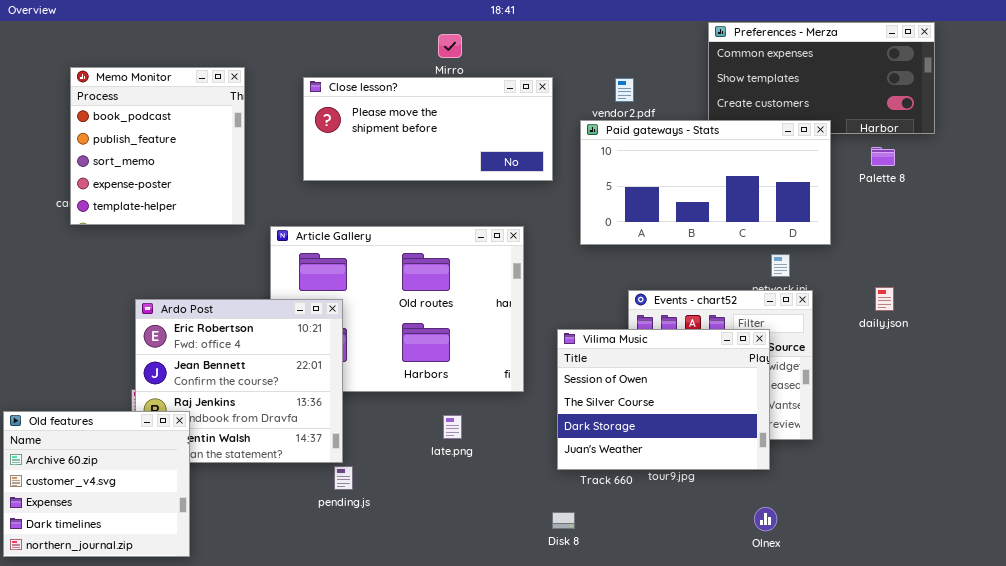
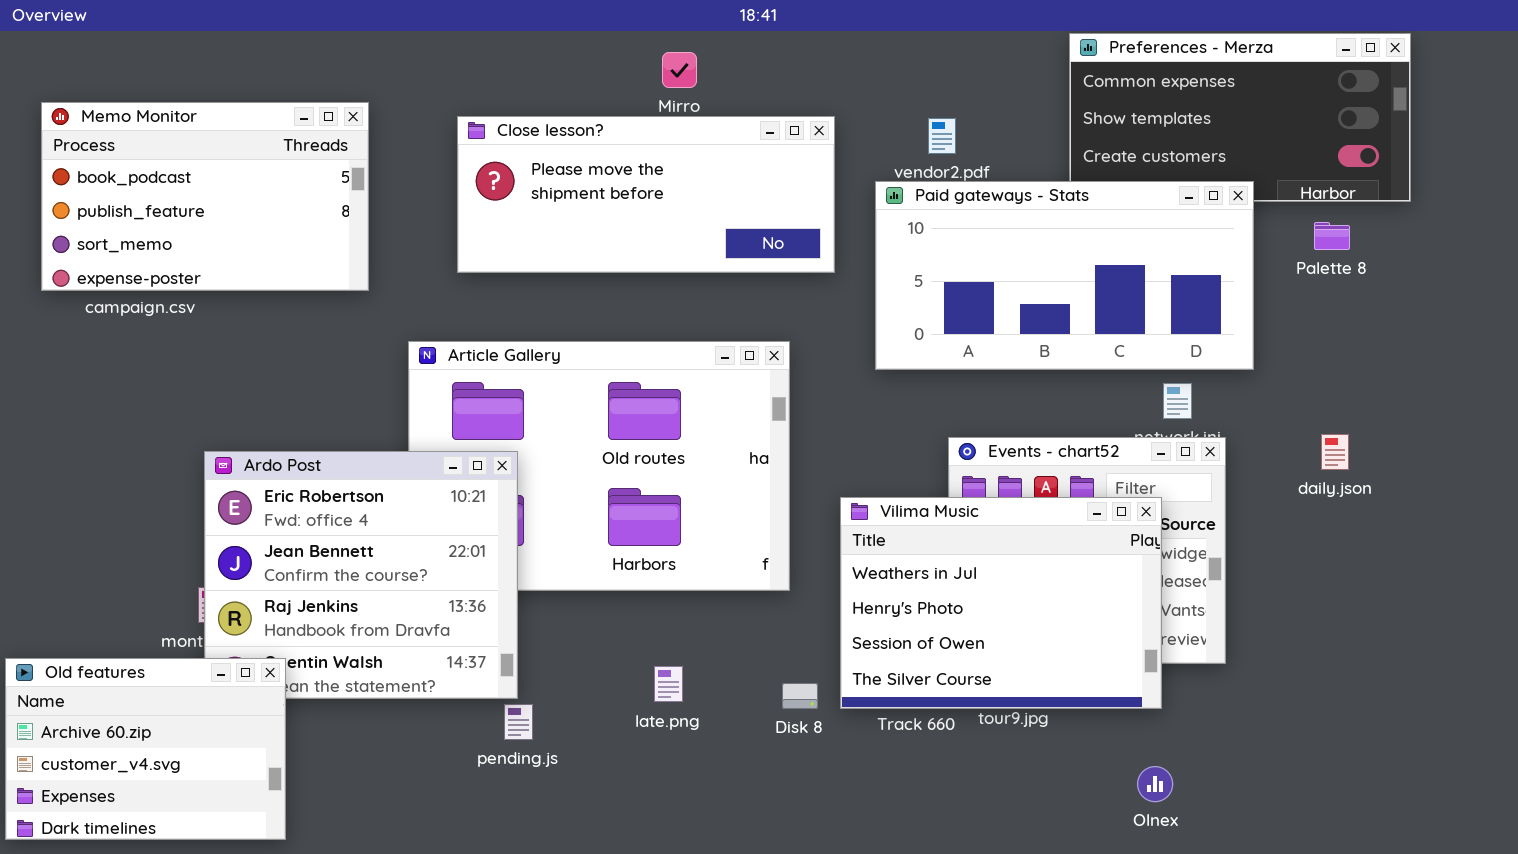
Memo Monitor: [70,67,245,225] -> [41,102,369,291], resized
Vilima Music: [557,329,770,470] -> [840,497,1162,709], scrolled up 2 rows
Old features: [3,411,190,557] -> [5,658,286,840], resized
late.png: [443,415,462,439] -> [654,666,683,702], moved
Disk 8: [552,512,575,529] -> [782,683,818,709], moved

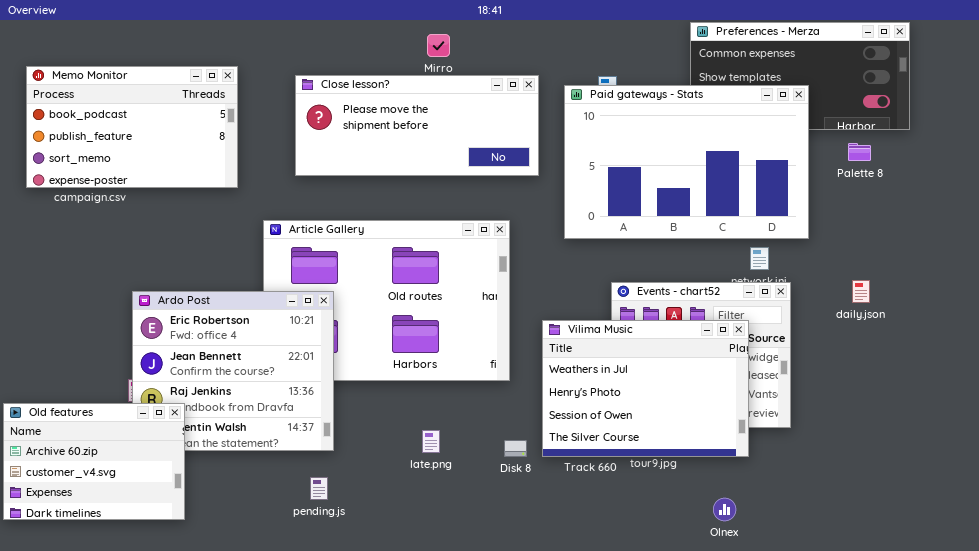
Paid gateways - Stats: [875,181,1254,370] -> [564,85,809,239], resized
Old features: [5,658,286,840] -> [3,403,185,520], moved
pending.js: [504,704,533,740] -> [310,477,328,500], moved
Olnex: [1137,766,1173,802] -> [713,498,736,521], moved

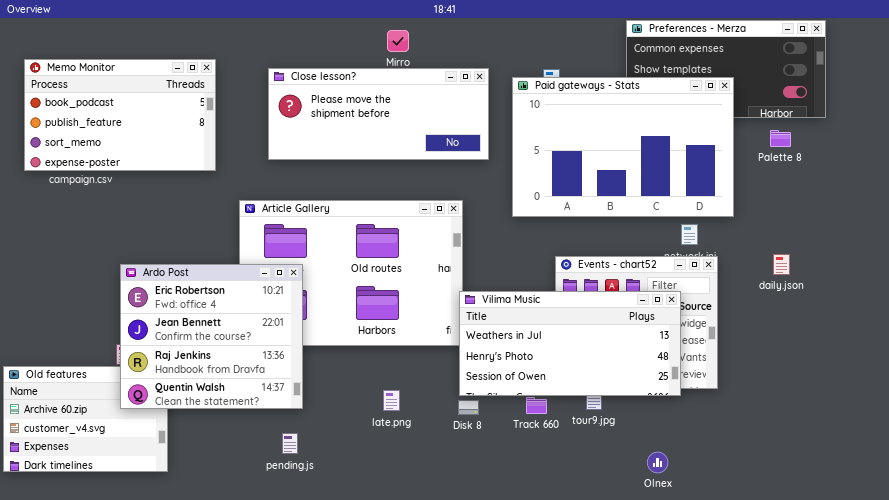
Ardo Post: [132,291,334,451] -> [120,264,303,409], raised
Vilima Music: [542,320,749,457] -> [459,291,681,396], resized

